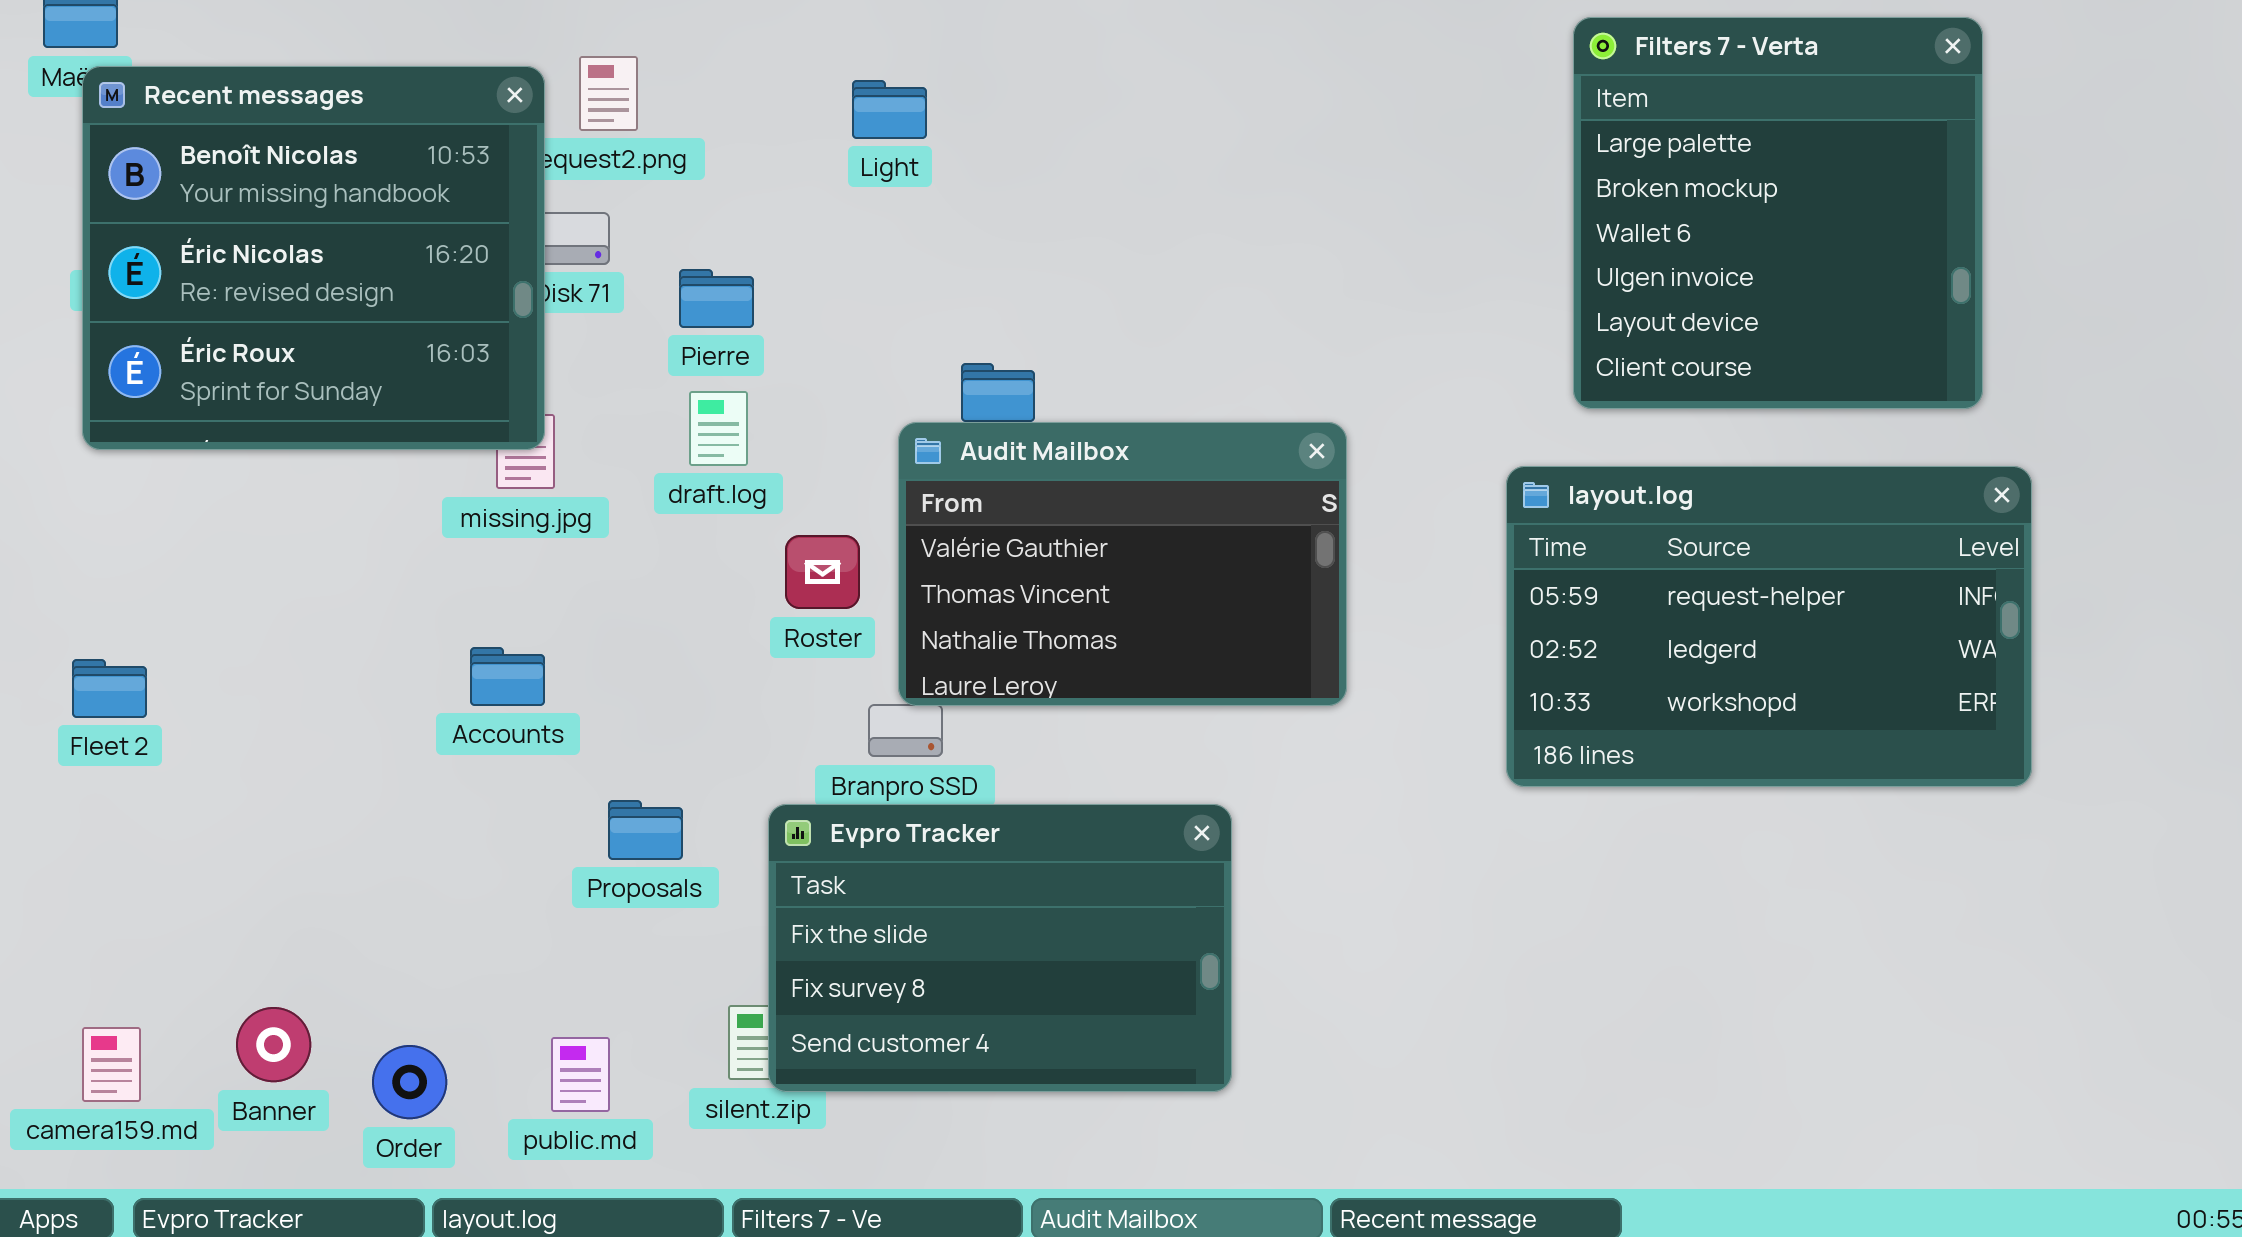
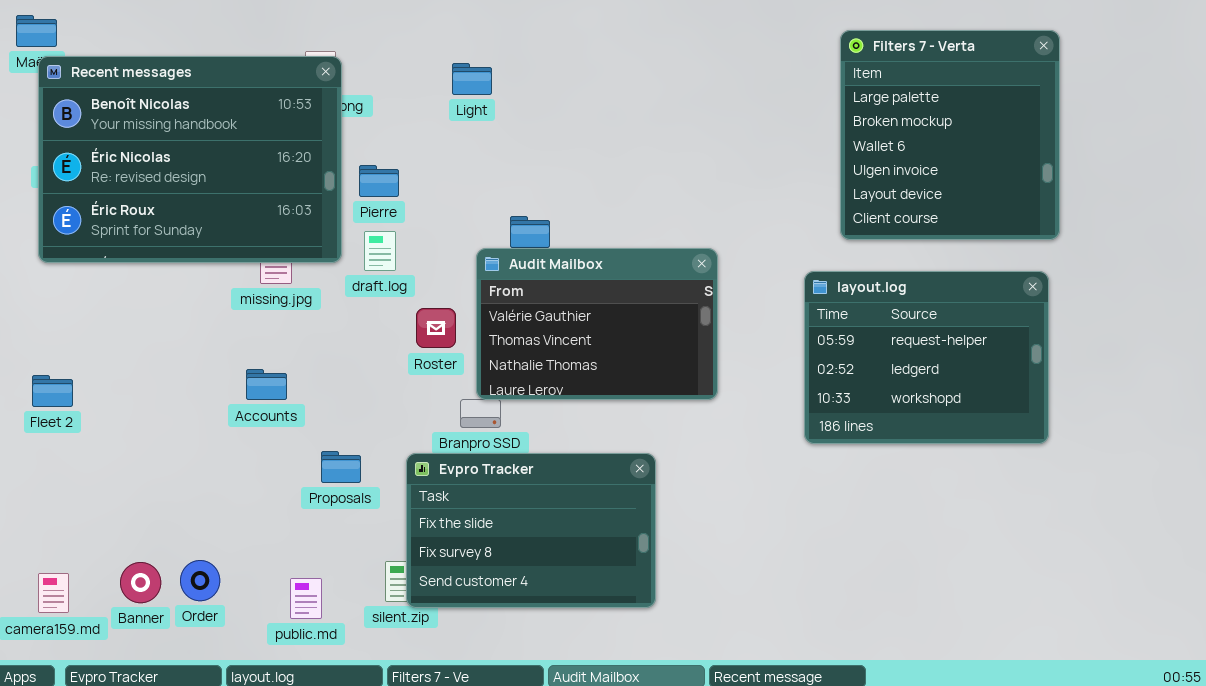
Recent messages: [82,66,545,450] -> [38,56,342,263], resized
layout.log: [1506,466,2032,787] -> [804,271,1049,444], resized
Order: [372,1045,447,1119] -> [180,560,220,601], moved

